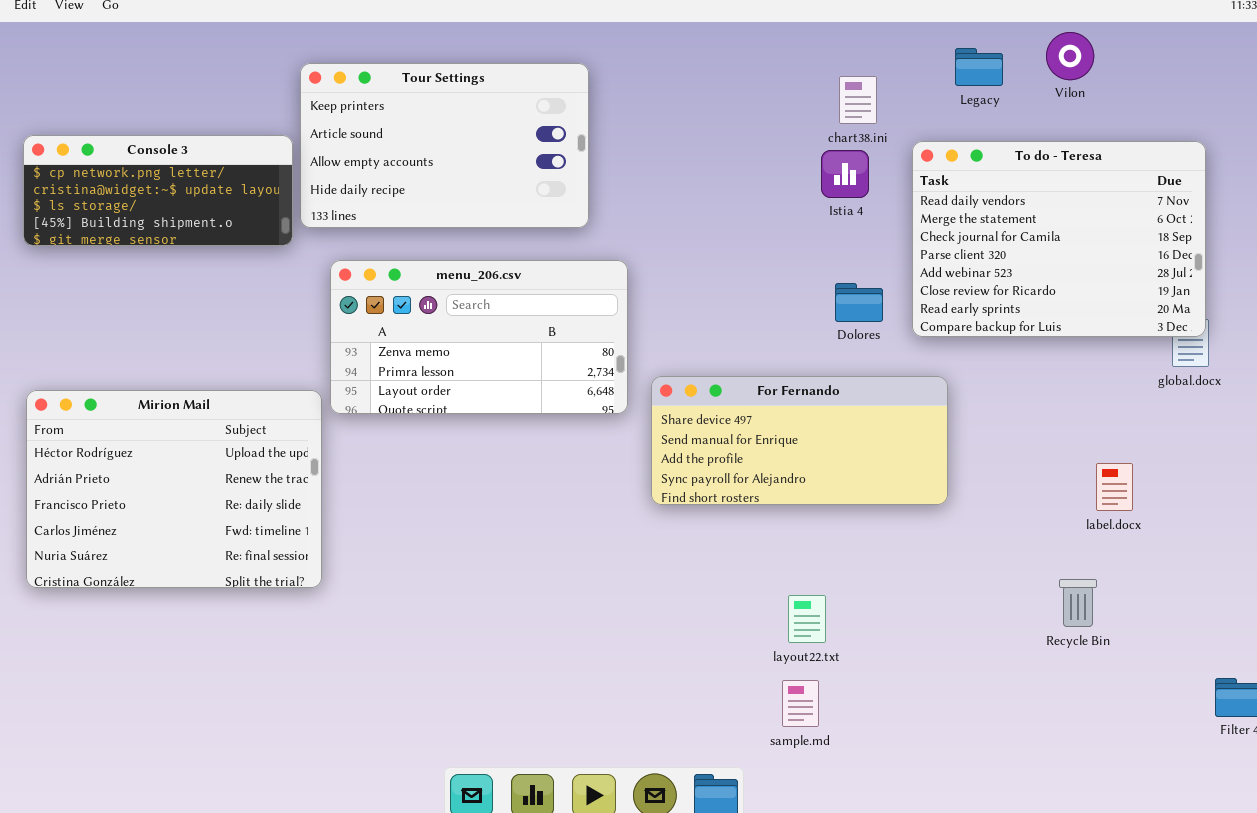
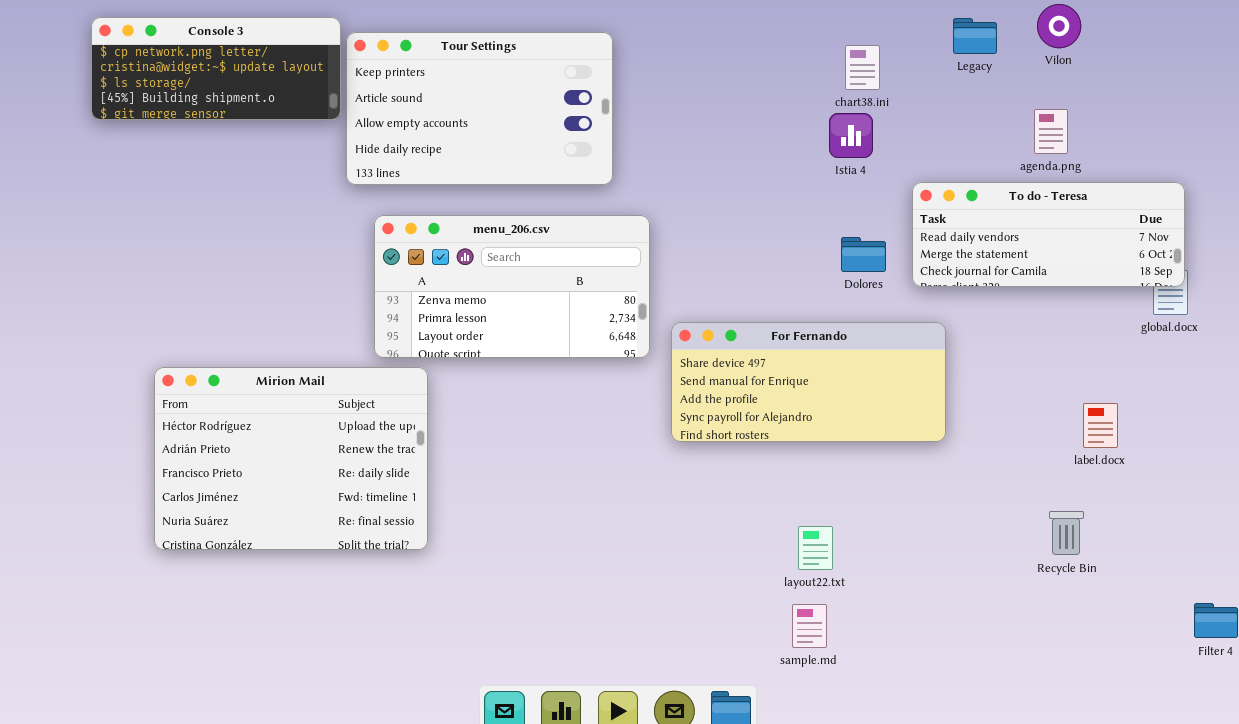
Console 3: [23,135,293,246] -> [91,17,341,120], moved
To do - Teresa: [912,141,1206,337] -> [912,182,1185,287], resized
Mirion Mail: [26,390,322,588] -> [154,367,428,550], moved

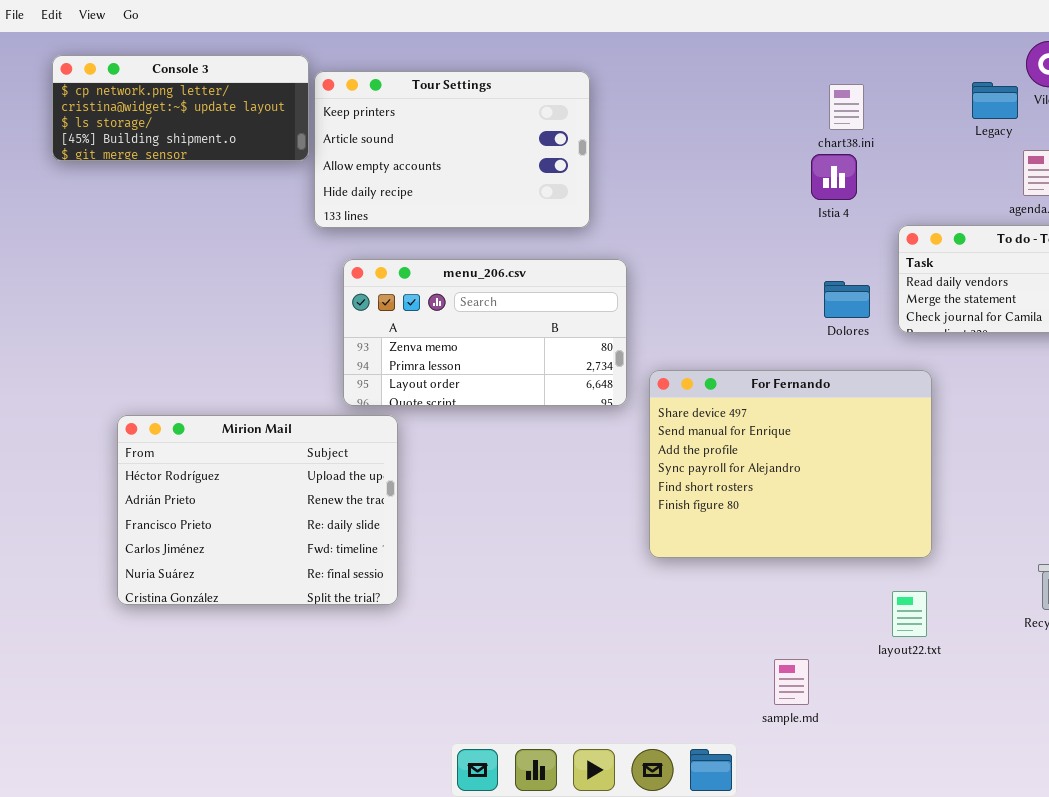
Legacy: [953,18,997,54] -> [972,82,1018,119], moved
For Fernando: [671,322,946,442] -> [649,370,932,558], resized
layout22.txt: [798,526,833,570] -> [892,591,927,637], moved

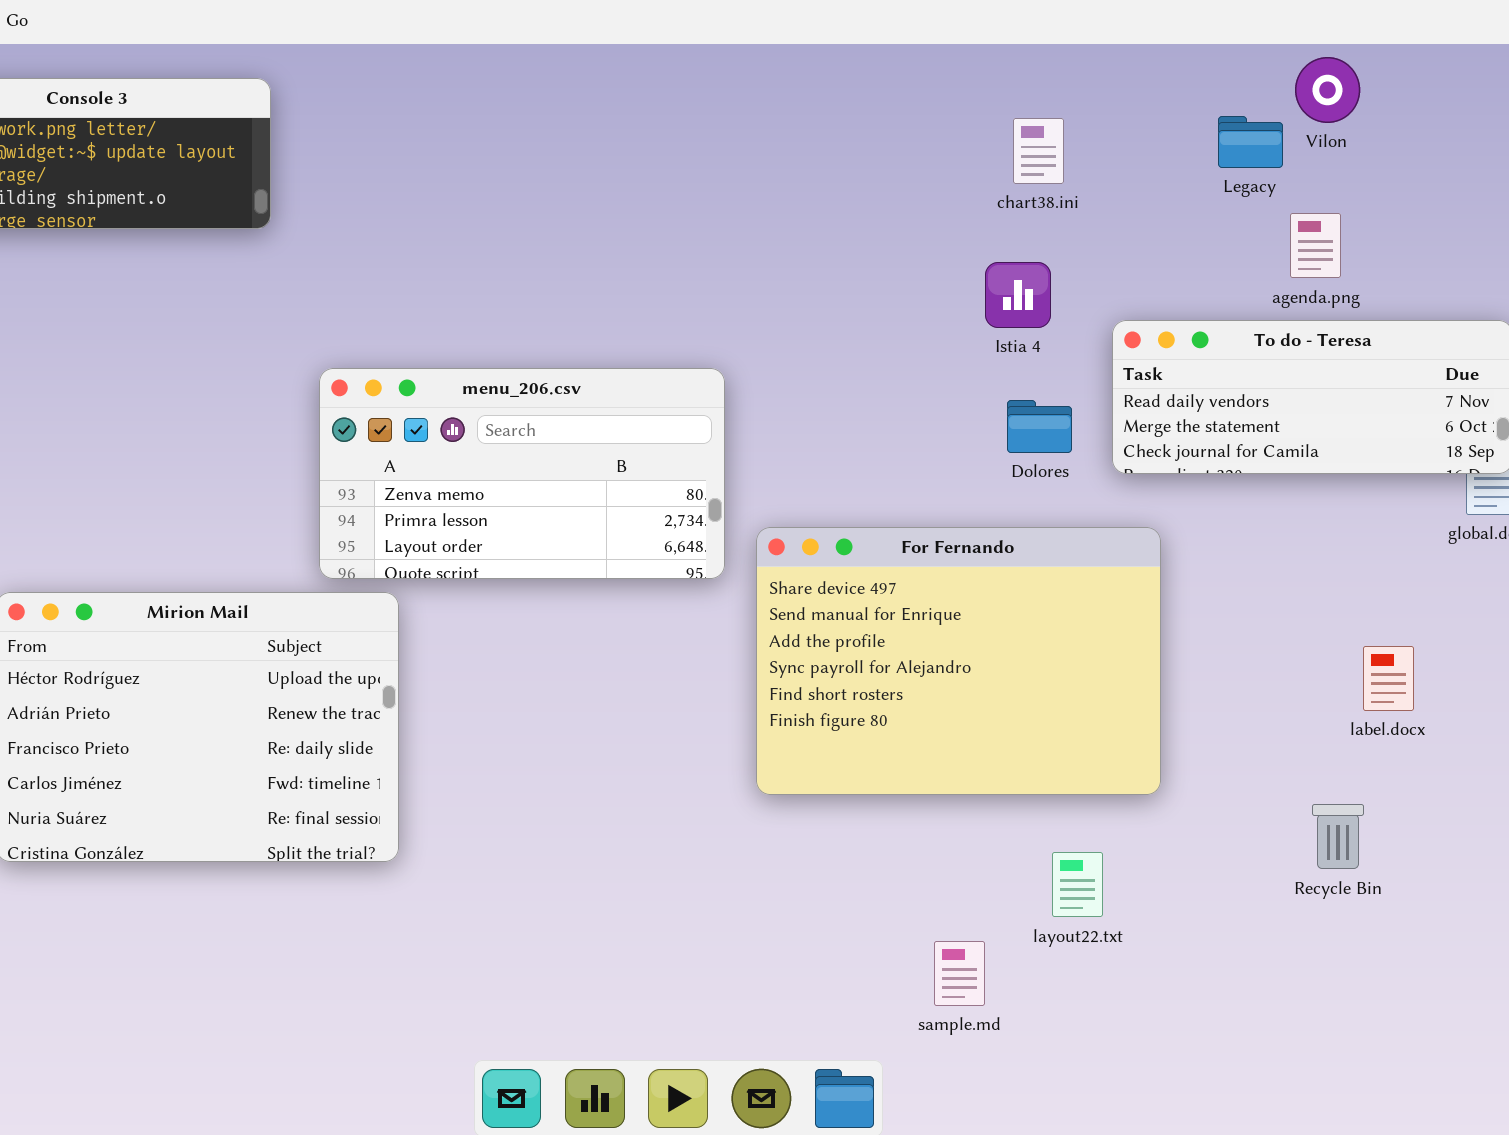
Tour Settings: [314,71,590,228] -> none, closed
Istia 4: [811,154,857,200] -> [985,262,1051,328], moved
layout22.txt: [892,591,927,637] -> [1052,852,1103,917], moved

